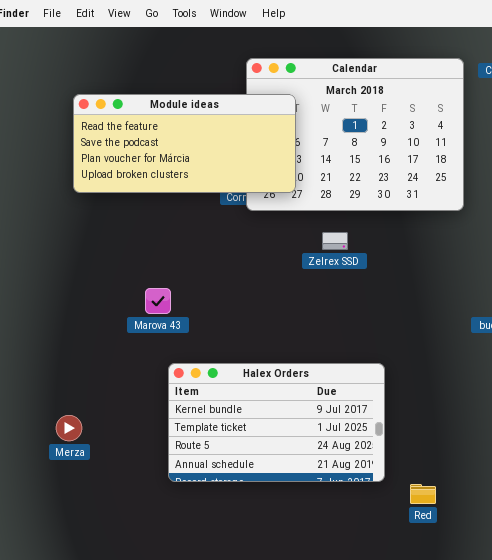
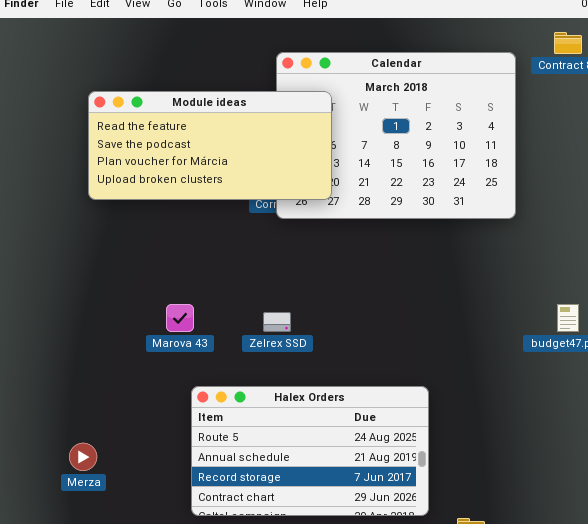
Zelrex SSD: [322,232,348,250] -> [263,312,291,332], moved
Halex Orders: [168,363,385,482] -> [191,386,429,516], scrolled down 2 rows

